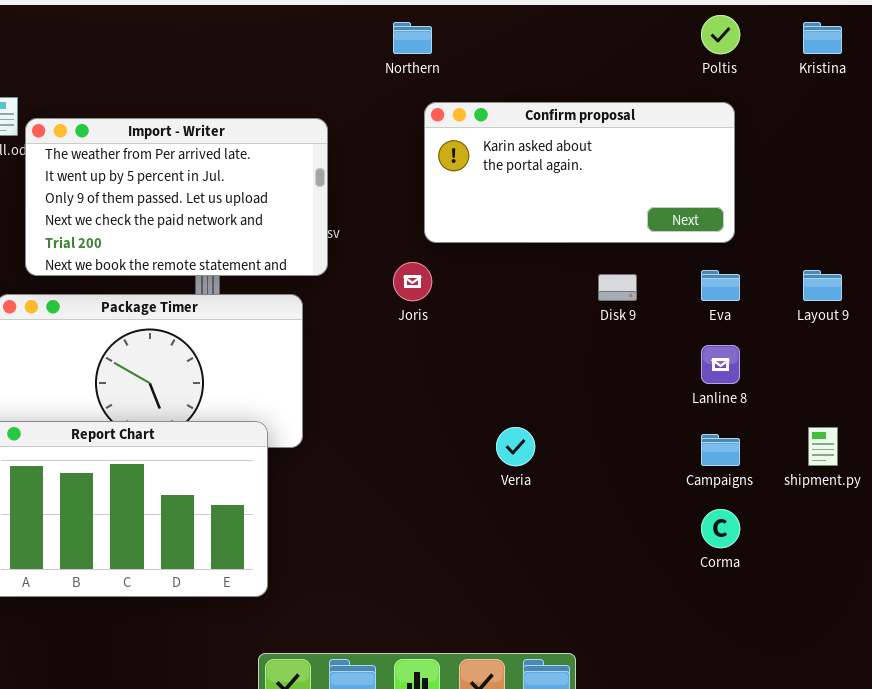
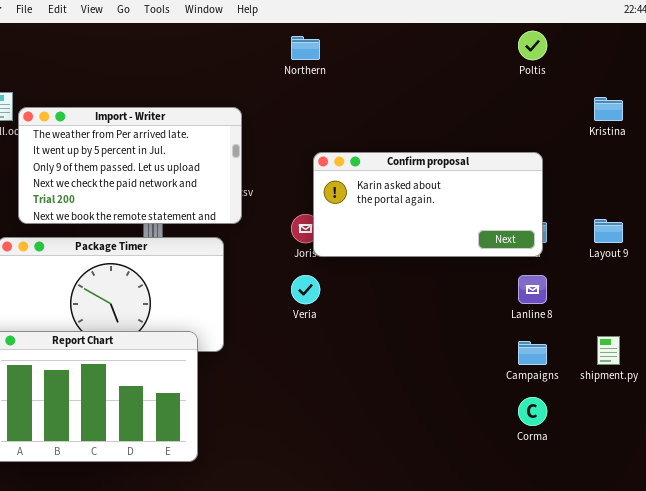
Kristina: [803,22,842,54] -> [594,97,623,121], moved
Confirm proposal: [424,102,735,243] -> [313,152,543,257], moved
Veria: [496,427,535,466] -> [291,275,320,304], moved

